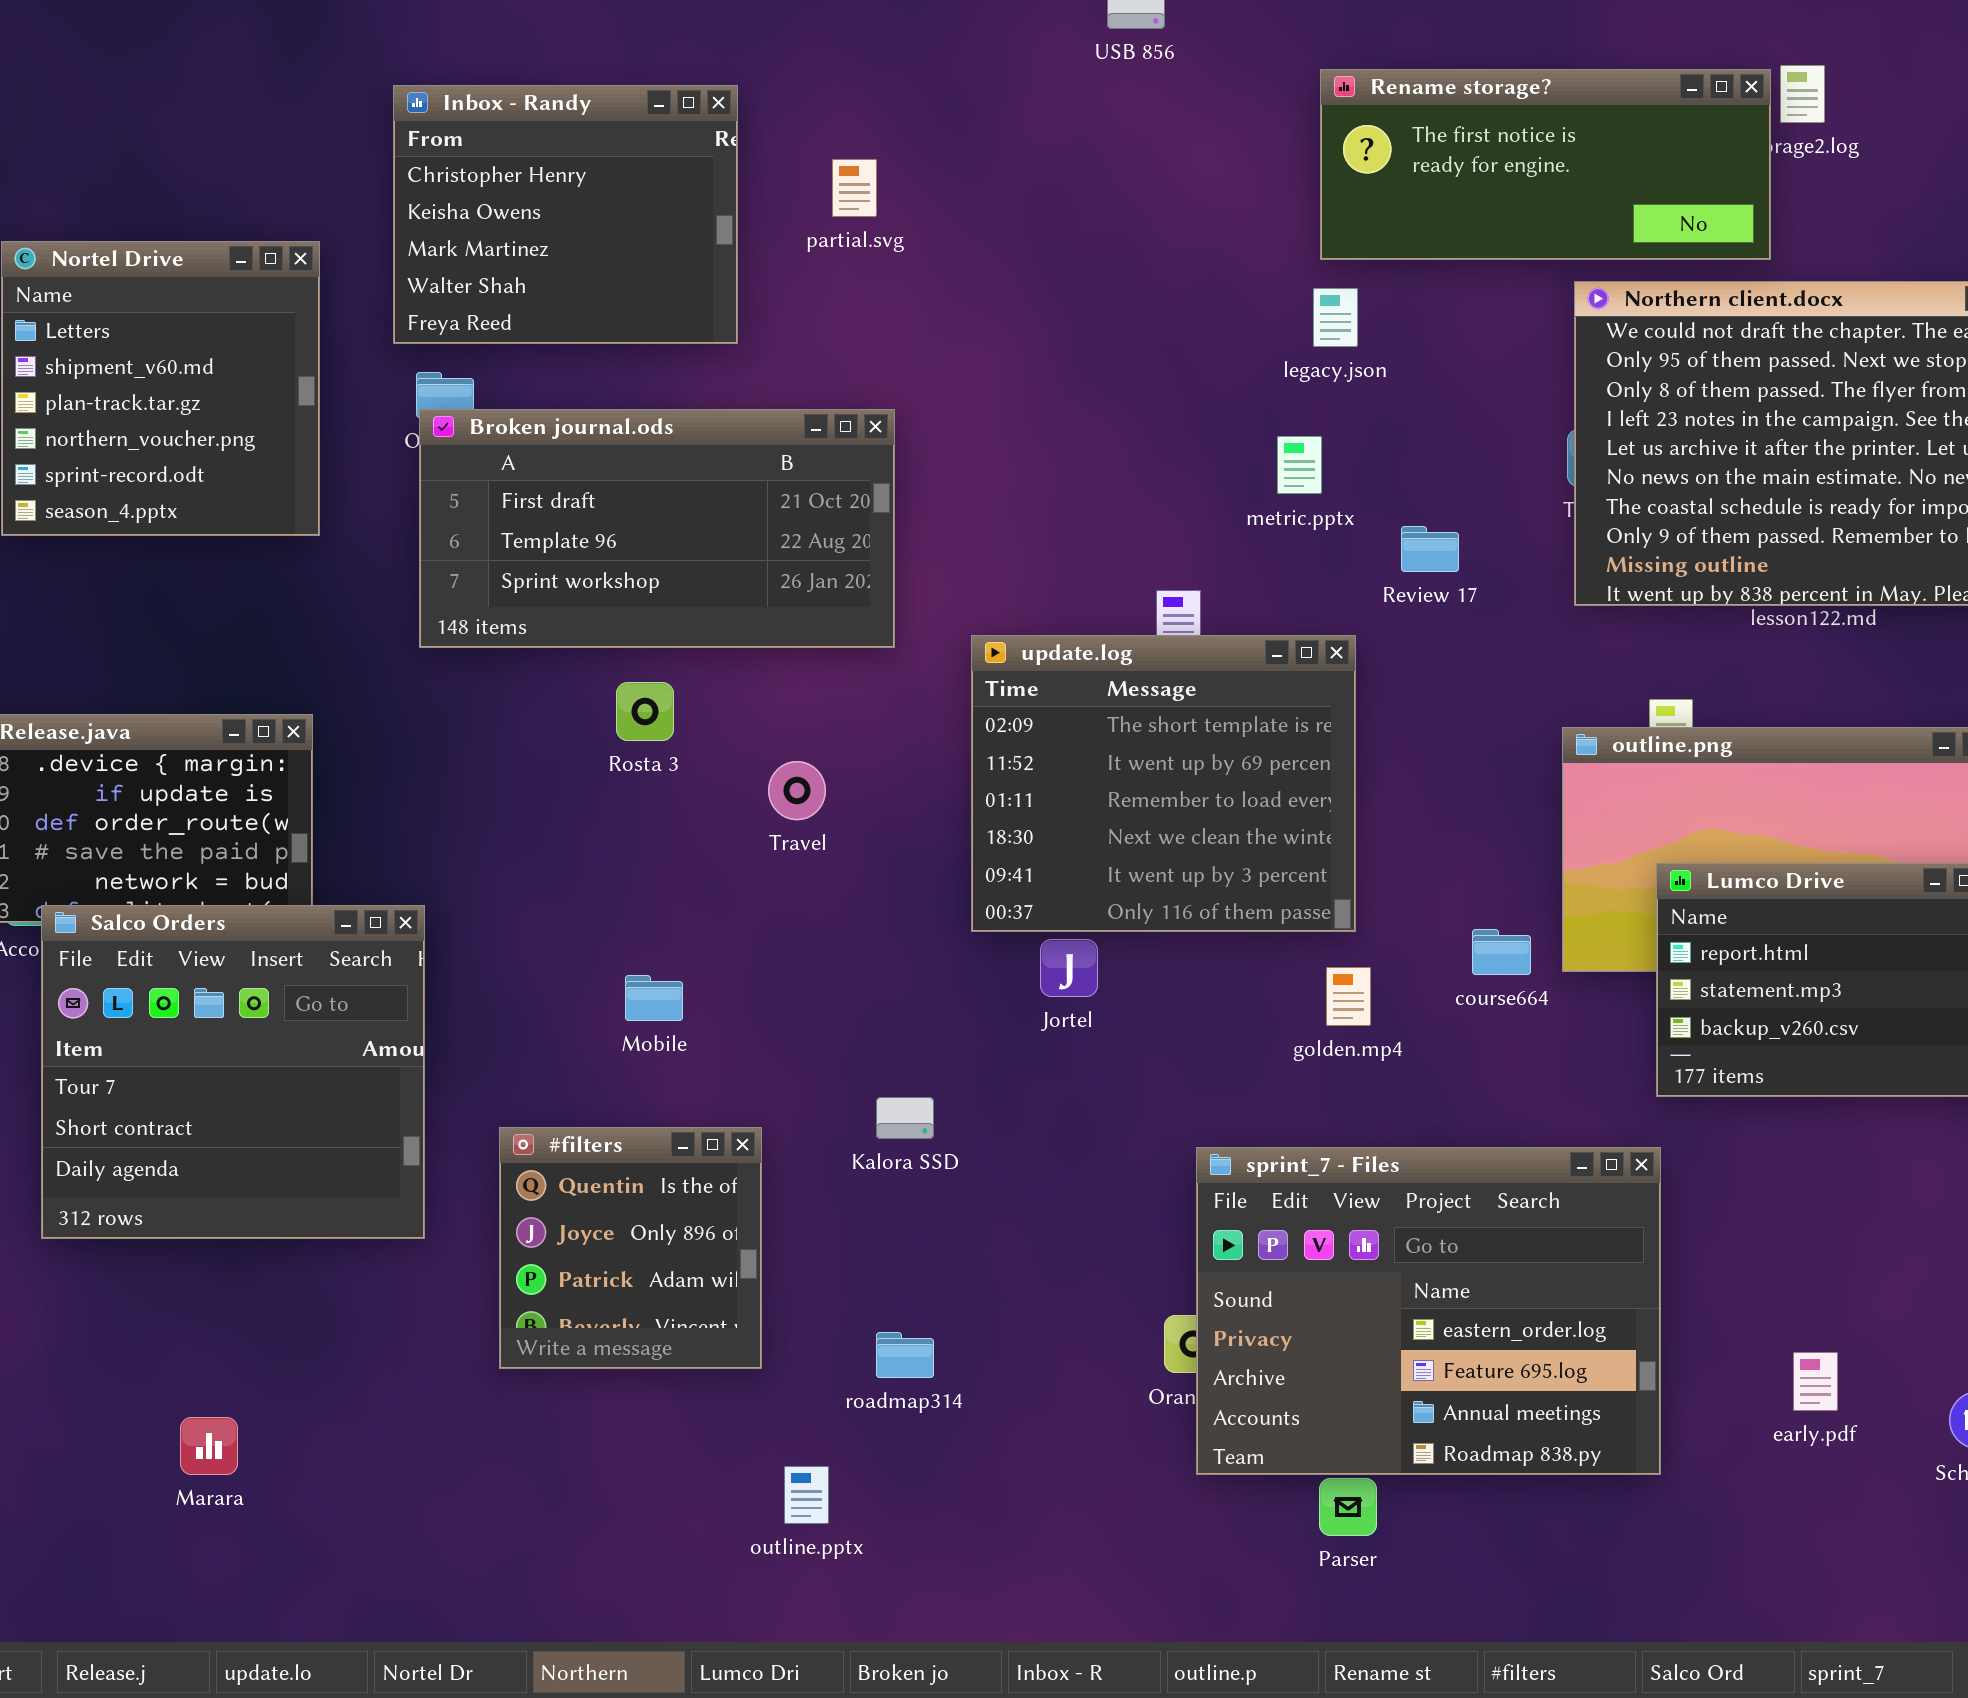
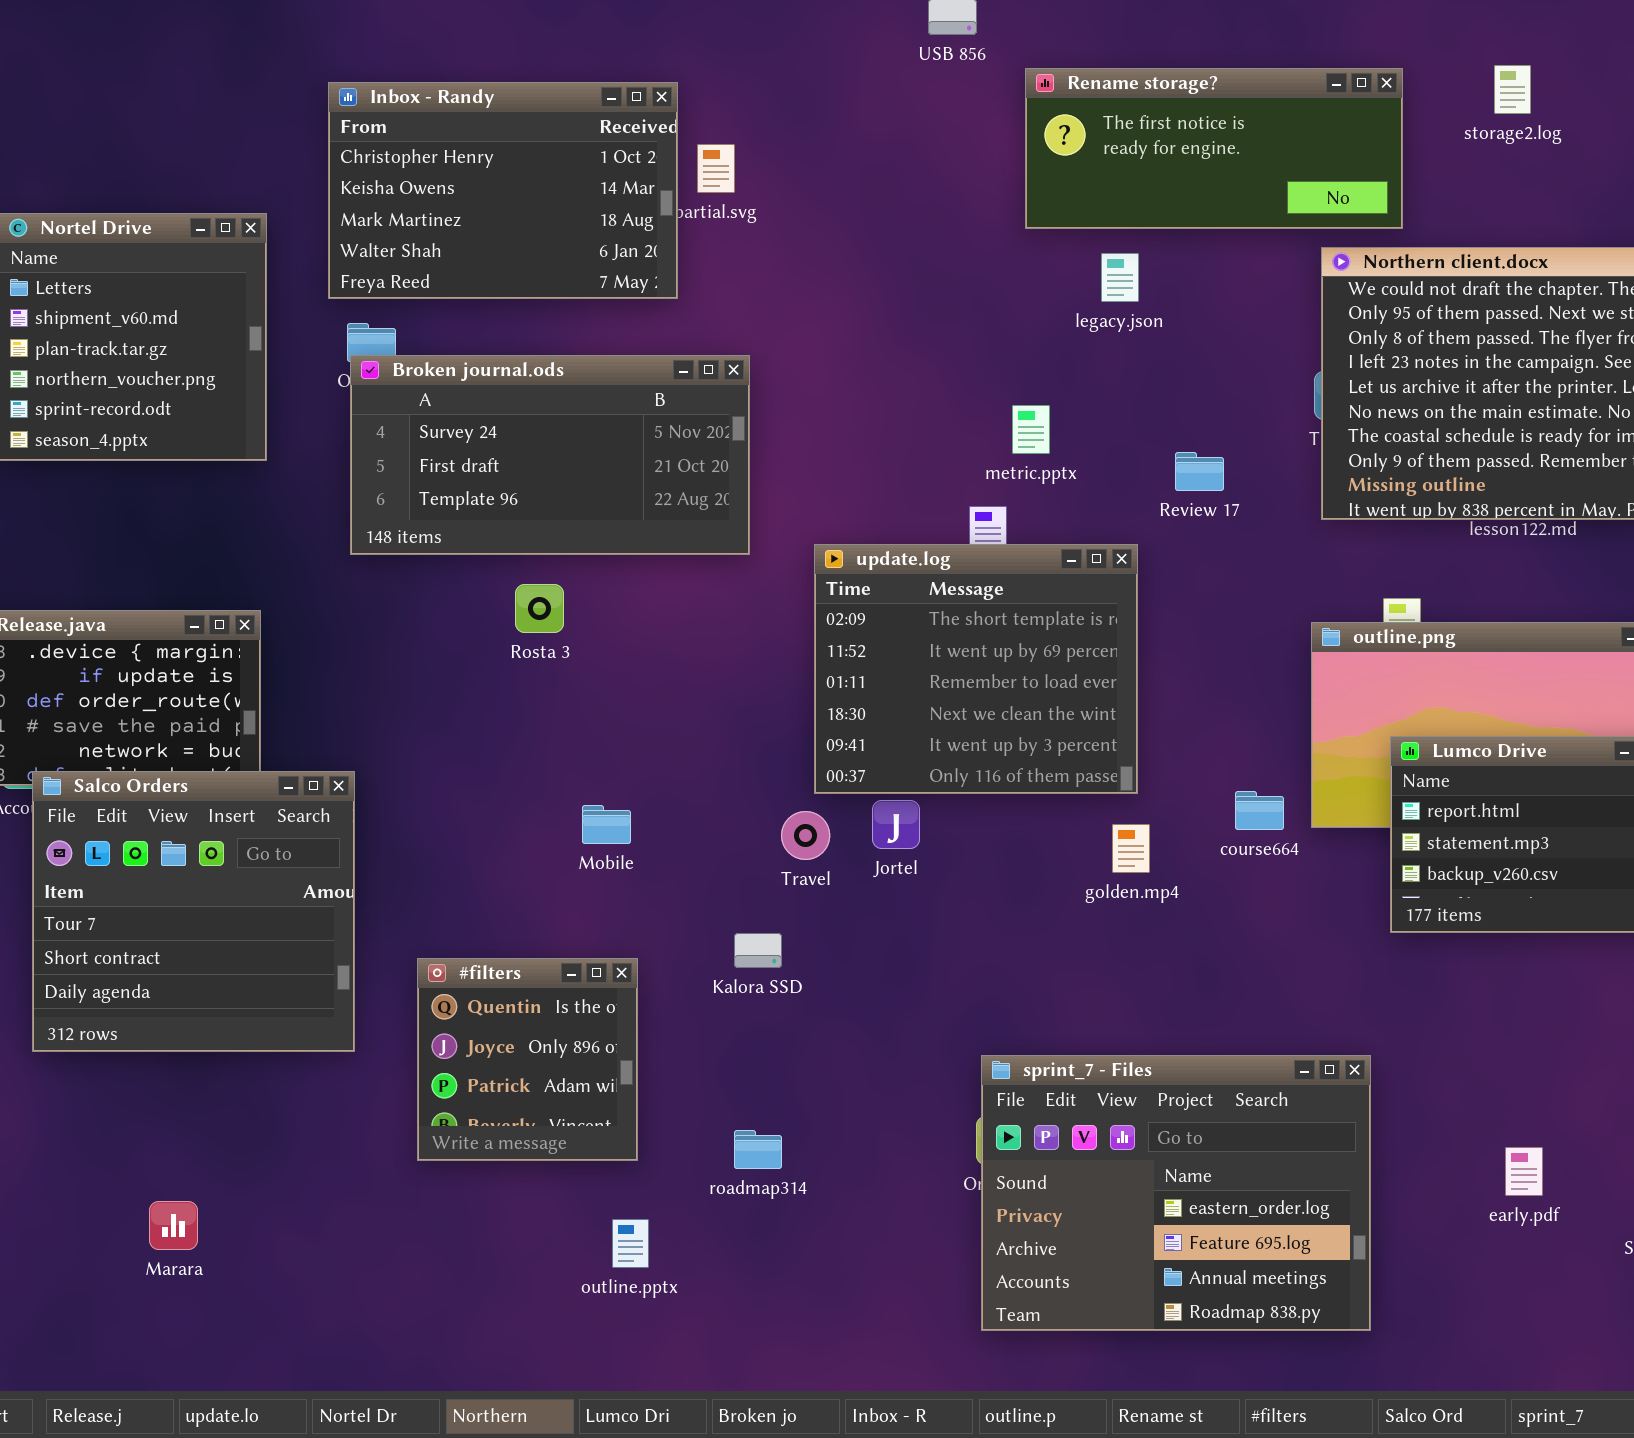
Rename storage?: [1320,69,1771,260] -> [1025,68,1403,229], moved
Inbox - Randy: [393,85,738,344] -> [328,82,678,299], resized
Broken journal.ods: [419,409,895,648] -> [350,355,750,555], scrolled up 1 row
metric.pptx: [1277,436,1322,494] -> [1012,405,1050,454], moved
Travel: [768,761,826,820] -> [781,811,830,860], moved
Mobile: [625,975,683,1021] -> [582,805,631,844], moved
sprint_7 - Files: [1196,1147,1661,1475] -> [981,1055,1371,1331], moved
outline.pptx: [784,1466,829,1524] -> [612,1219,649,1268], moved

